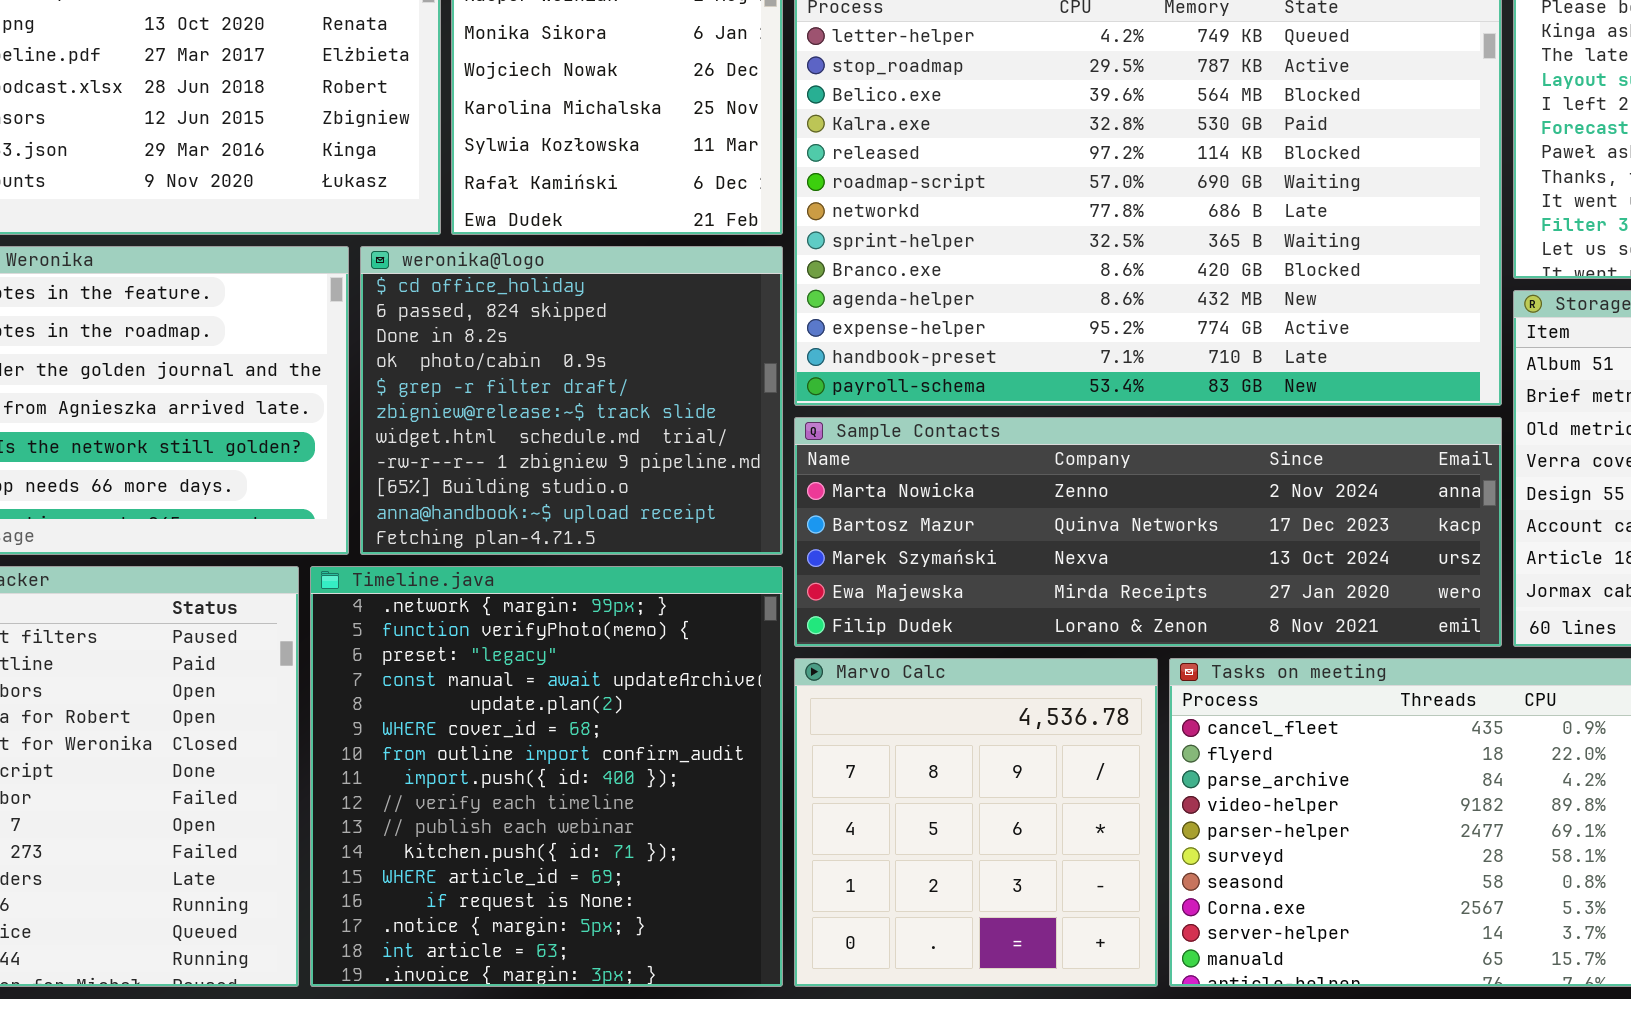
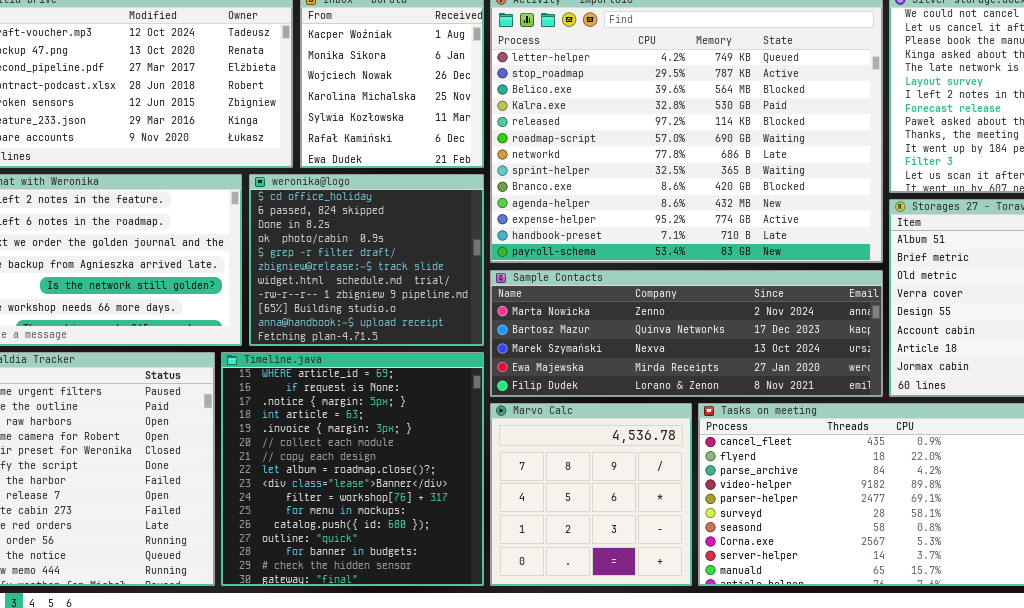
Timeline.java: [310,566,783,987] -> [221,352,484,586], scrolled down 11 rows

